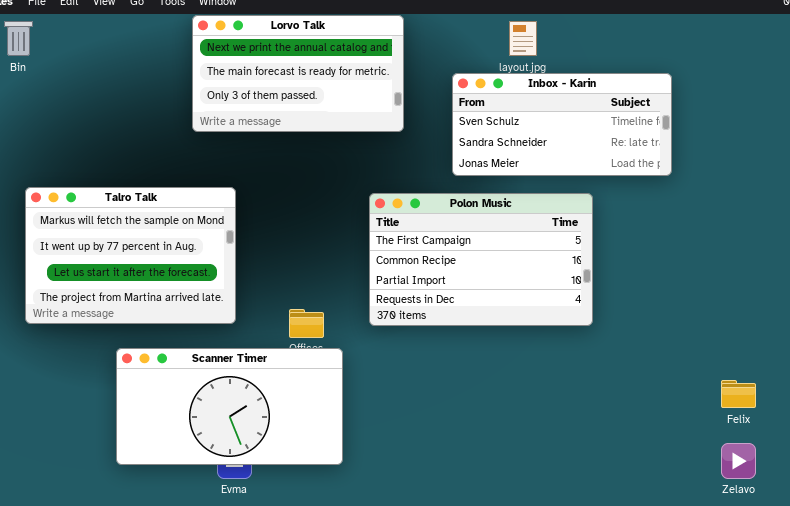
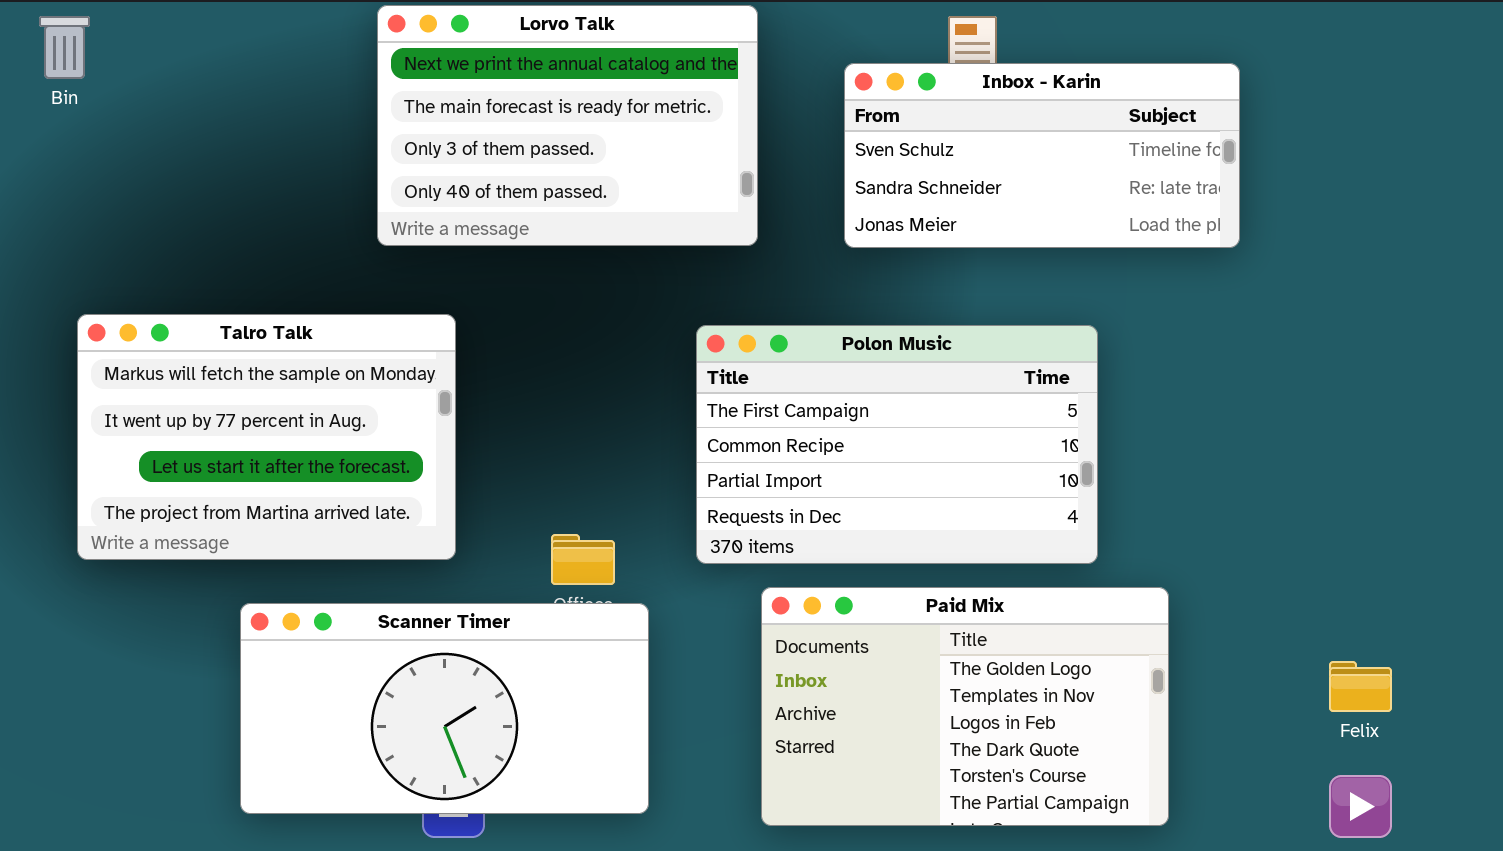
Lorvo Talk: [192,15,404,132] -> [377,5,758,246], resized
Inbox - Karin: [452,73,672,176] -> [844,63,1240,248], moved
Paid Mix: none -> [761,587,1169,826], opened

